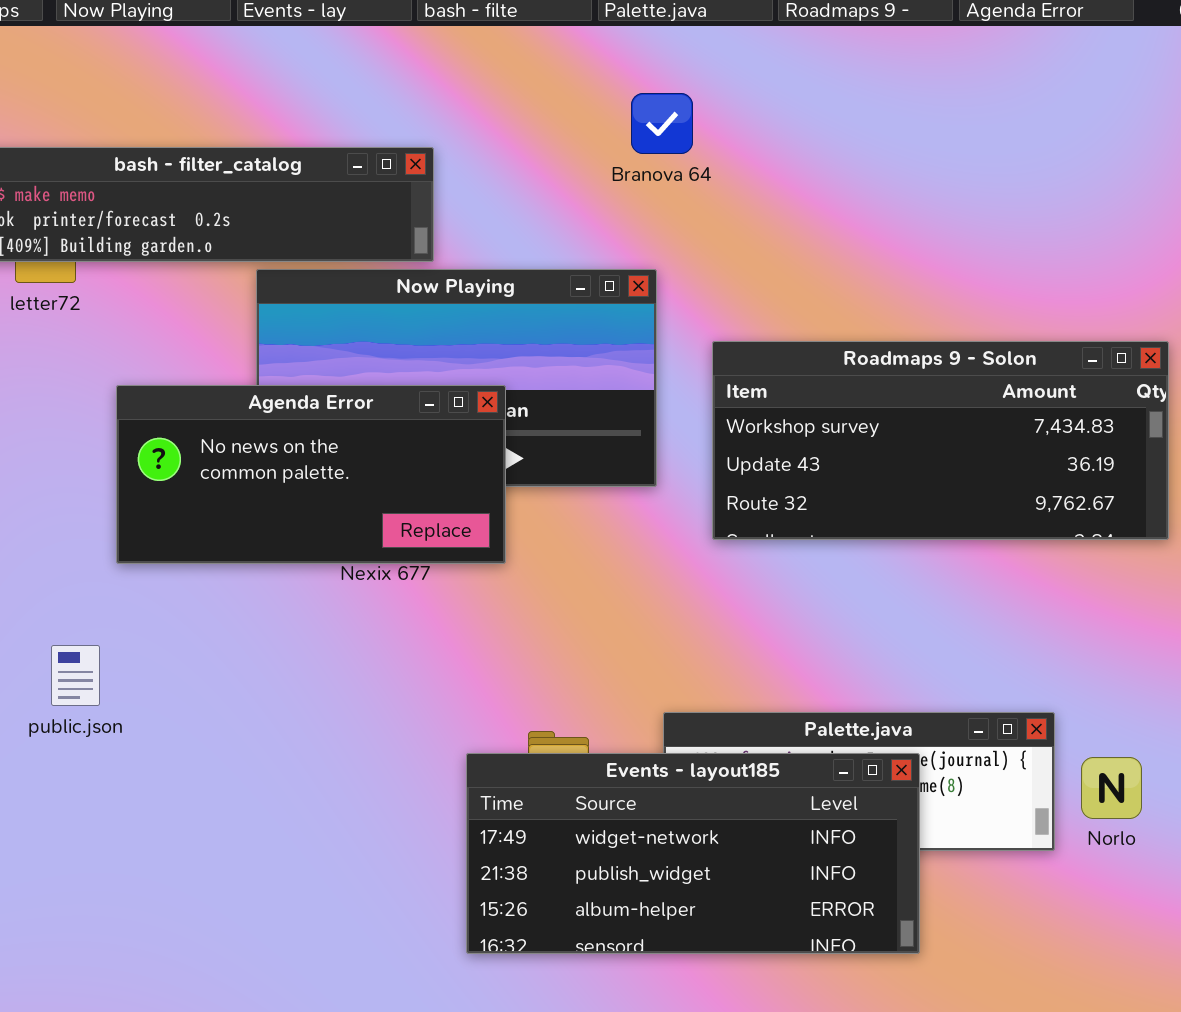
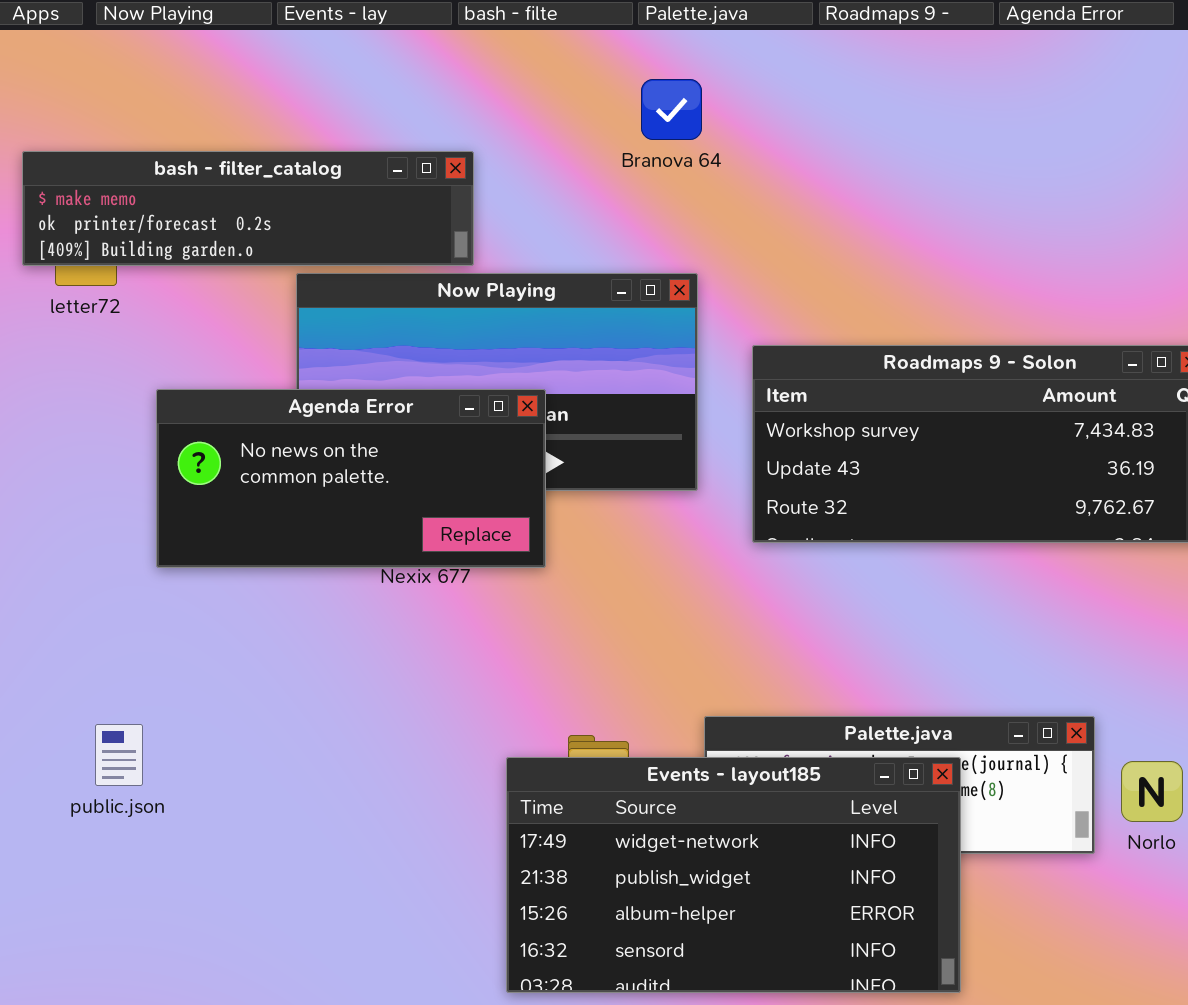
Branova 64: [631,93,693,154] -> [641,79,702,140], moved
public.json: [51,645,100,706] -> [95,724,143,786], moved
Events - layout185: [466,753,920,954] -> [506,757,961,993], resized

